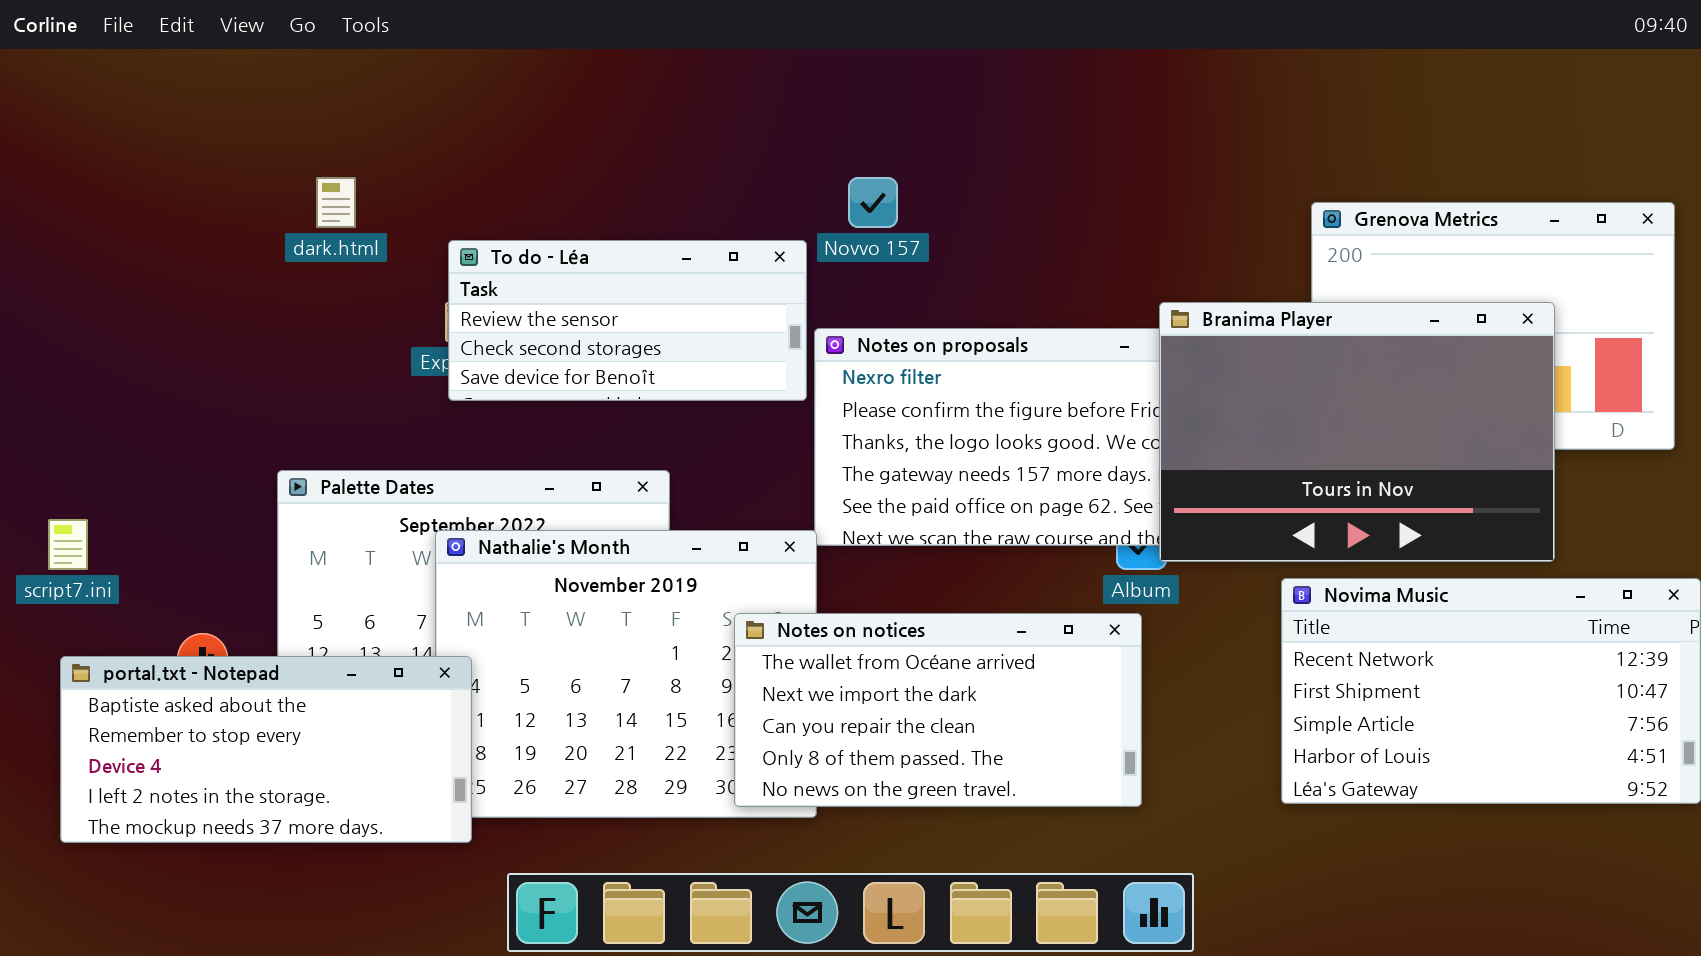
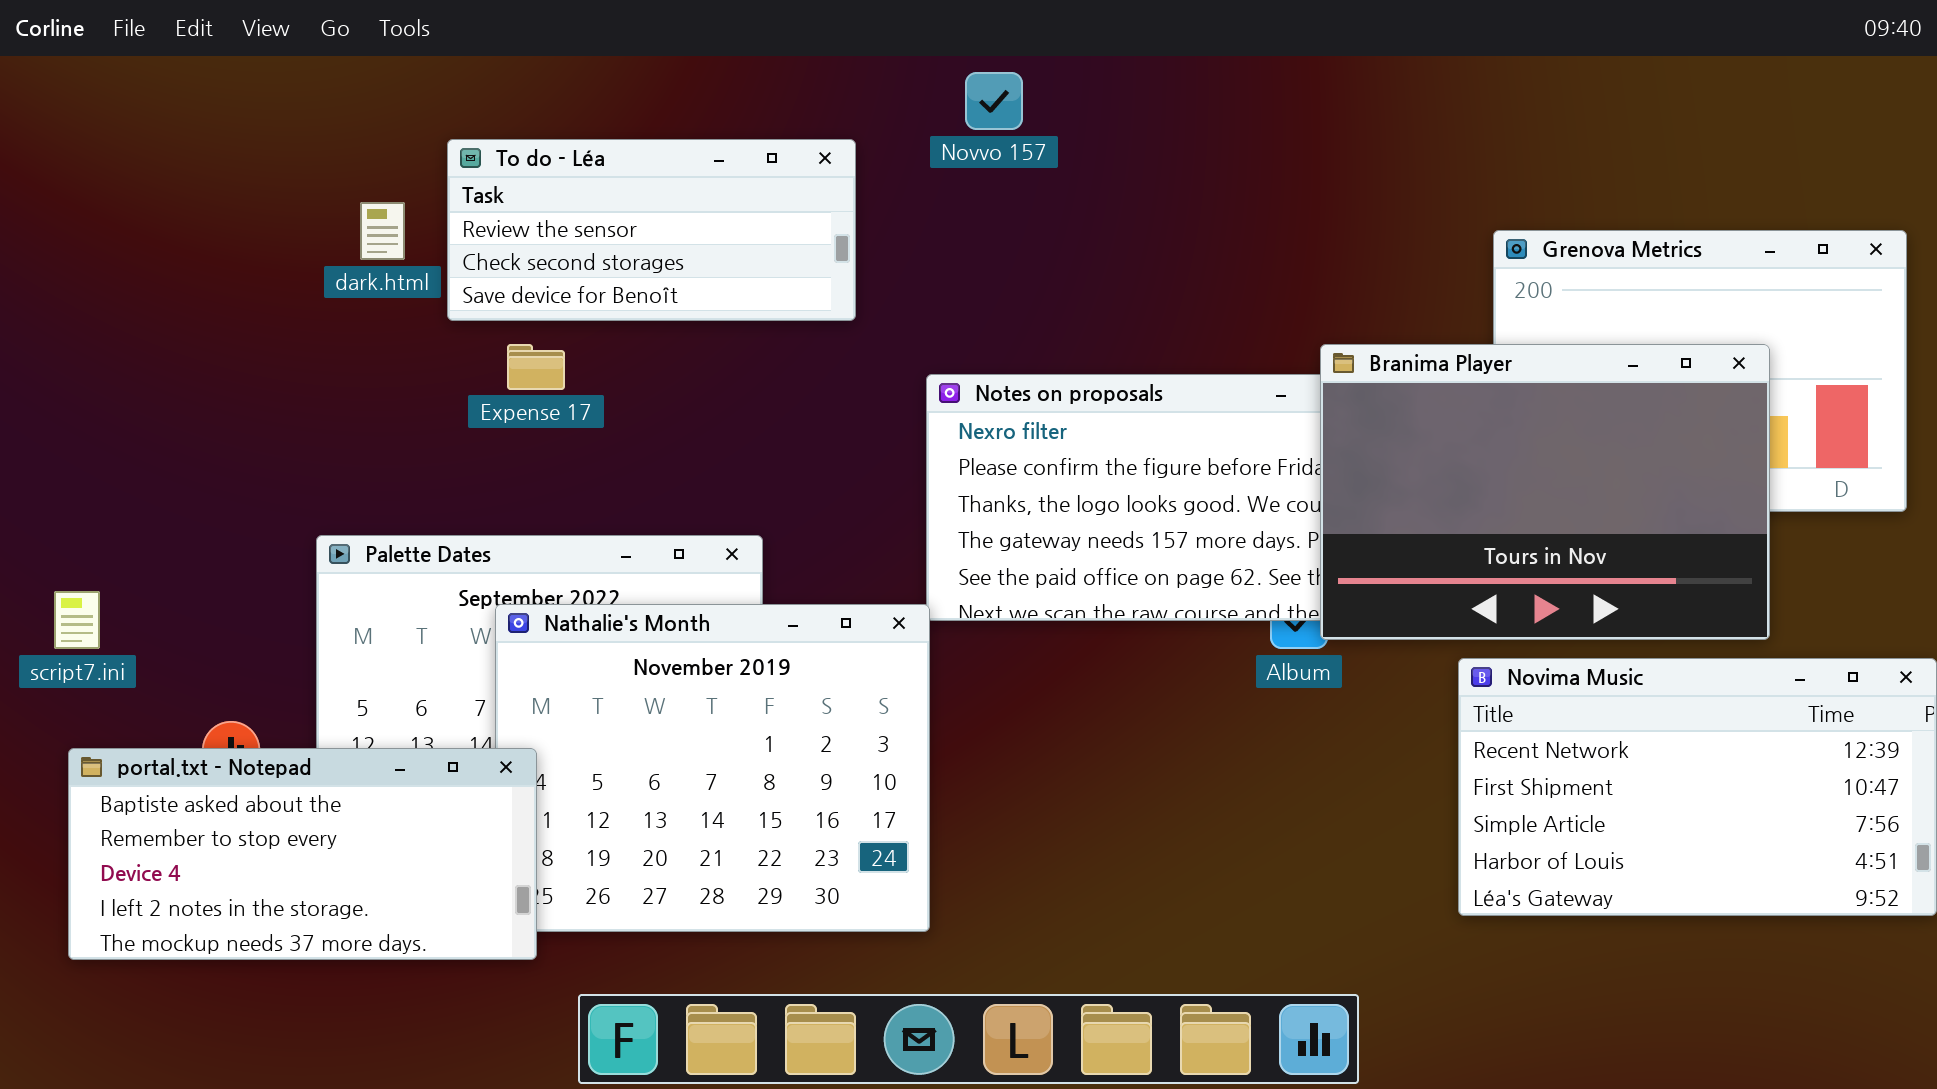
Novvo 157: [848,177,898,228] -> [965,72,1023,130], moved
To do - Léa: [448,240,807,401] -> [447,139,856,321], moved
Notes on notices: [734,613,1142,807] -> none, closed

